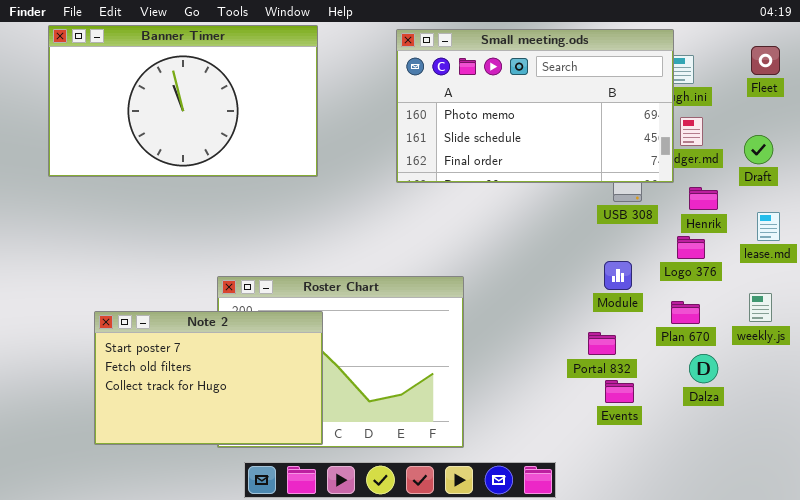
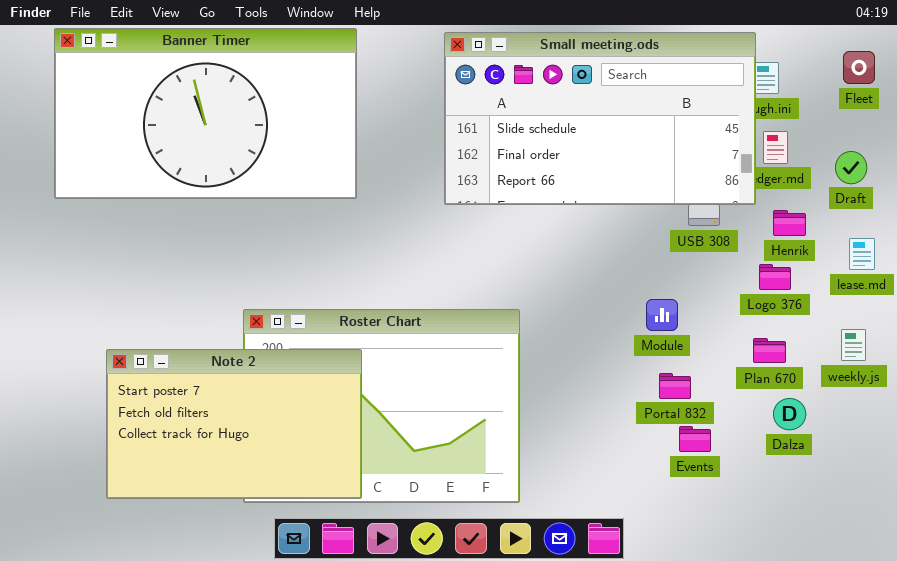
Small meeting.ods: [396,29,674,183] -> [444,32,756,205], scrolled down 1 row
Module: [604,261,632,290] -> [646,299,678,331], moved

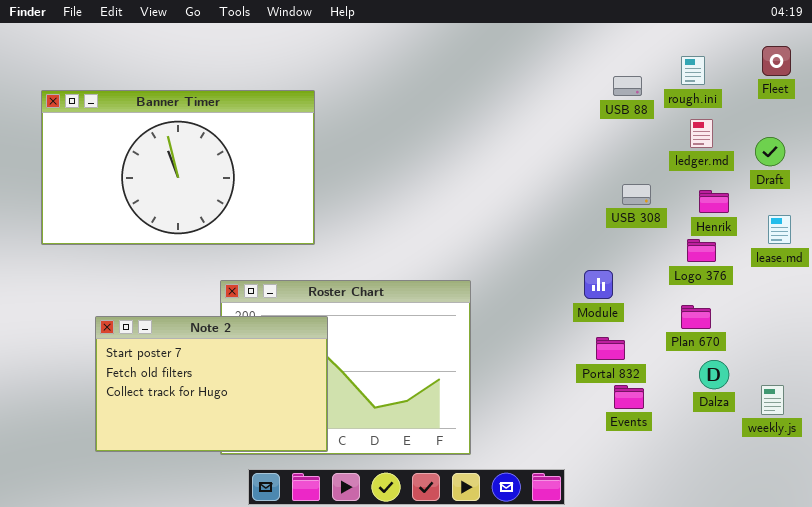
Banner Timer: [54,28,357,199] -> [41,90,315,245], moved
Small meeting.ods: [444,32,756,205] -> none, closed
weekly.js: [841,329,866,361] -> [761,385,784,415], moved

